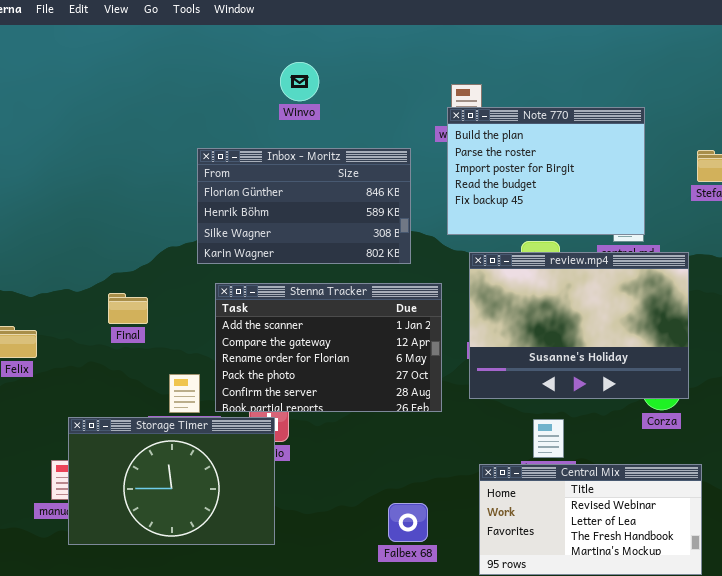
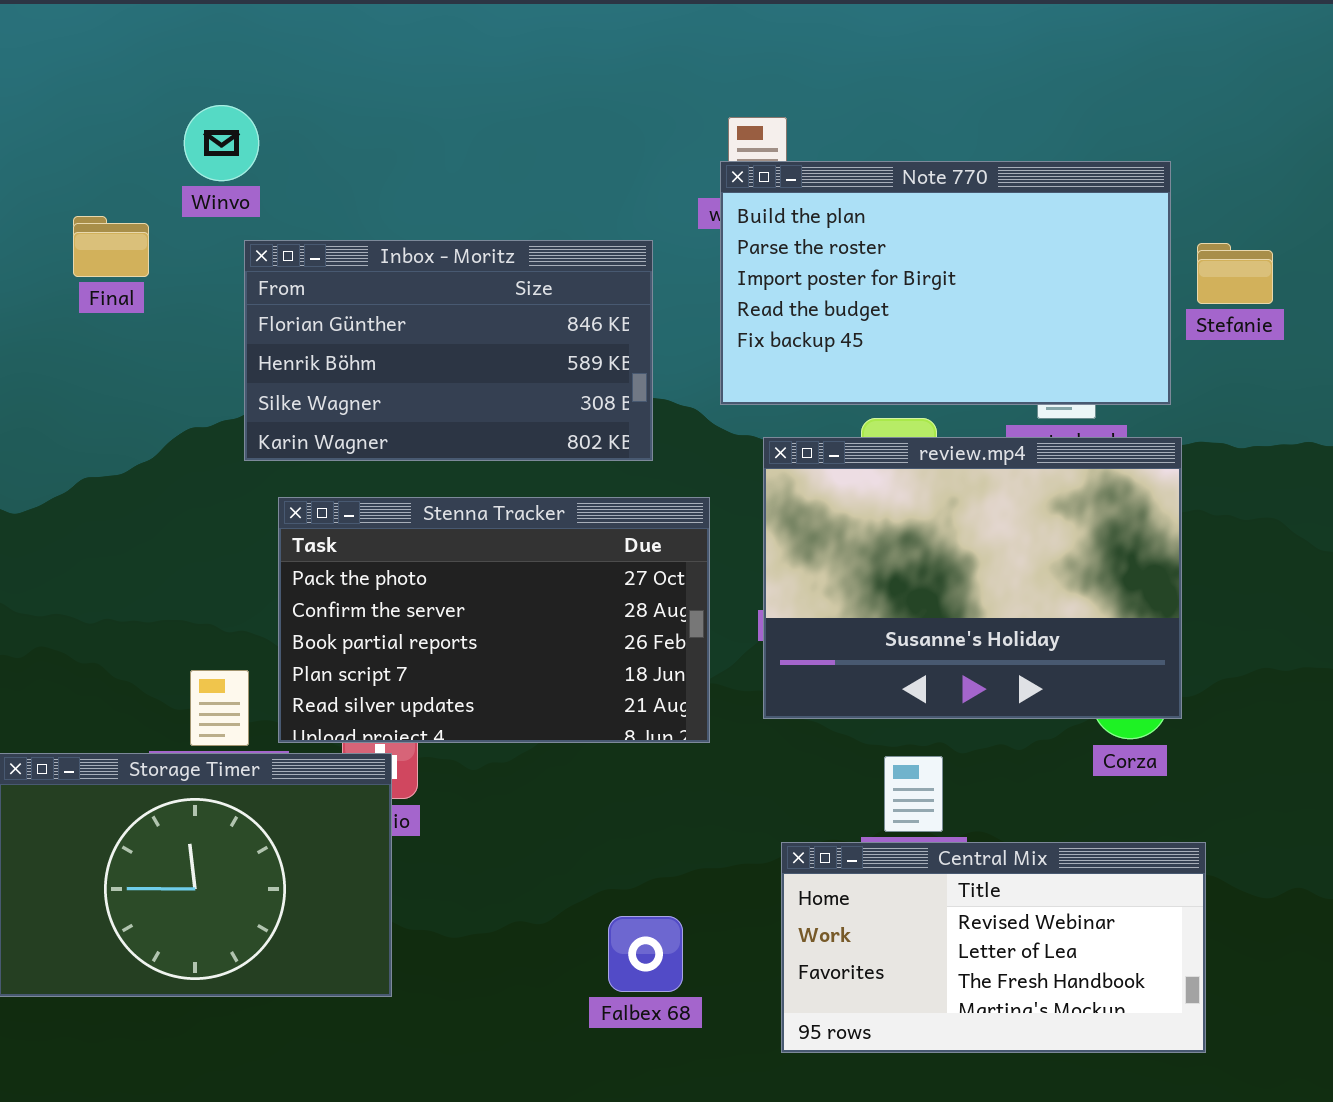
Winvo: [280,62,319,101] -> [184,105,259,181], moved
Note 770: [447,107,645,235] -> [720,161,1171,405], resized
Stenna Tracker: [215,283,442,412] -> [278,497,710,743], scrolled down 3 rows
Final: [108,293,148,324] -> [73,216,149,277], moved

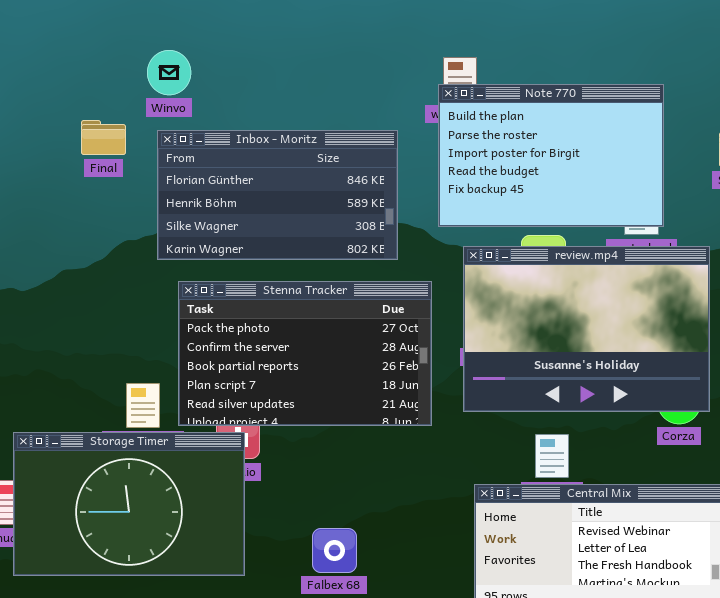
Winvo: [184,105,259,181] -> [147,50,191,95], moved
Note 770: [720,161,1171,405] -> [438,84,664,227], resized
Final: [73,216,149,277] -> [81,120,126,155], moved
Falbex 68: [608,916,683,992] -> [312,528,357,573], moved

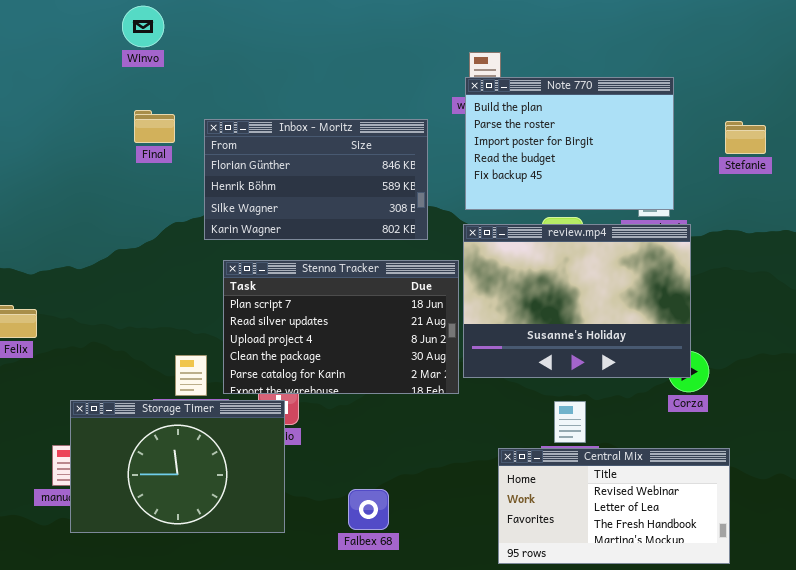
Winvo: [147,50,191,95] -> [122,6,164,47], moved
review.mp4: [463,246,710,412] -> [463,224,691,378], moved
Stenna Tracker: [178,281,432,426] -> [223,260,459,394], scrolled down 3 rows

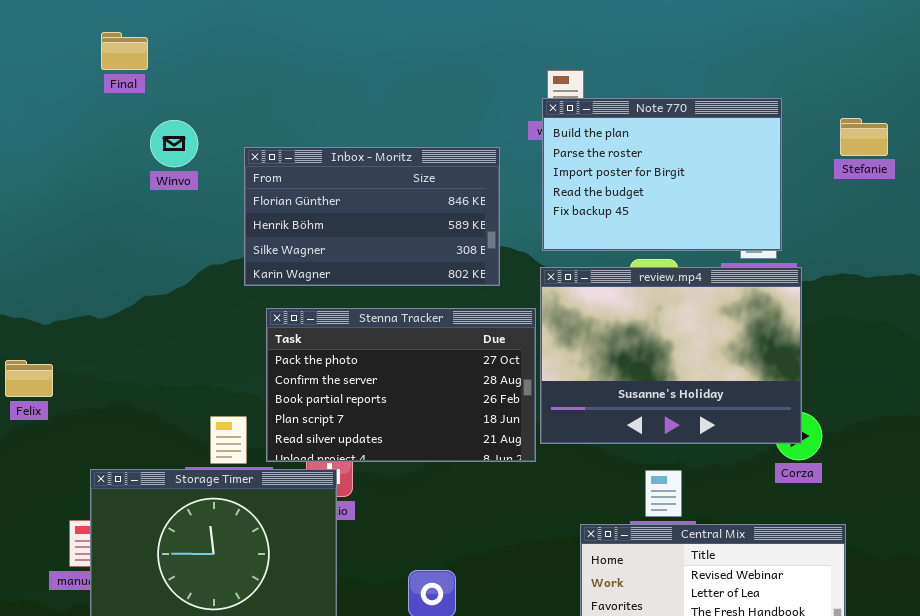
Winvo: [122,6,164,47] -> [150,120,198,167], moved
Final: [134,110,175,143] -> [101,32,148,70], moved
Stefanie: [725,121,766,154] -> [840,118,888,156], moved
Stenna Tracker: [223,260,459,394] -> [266,308,536,462], scrolled up 3 rows

